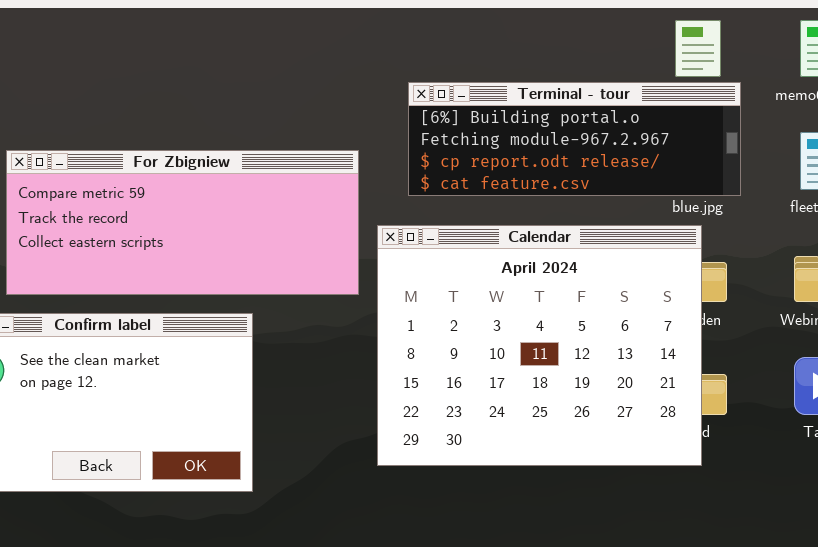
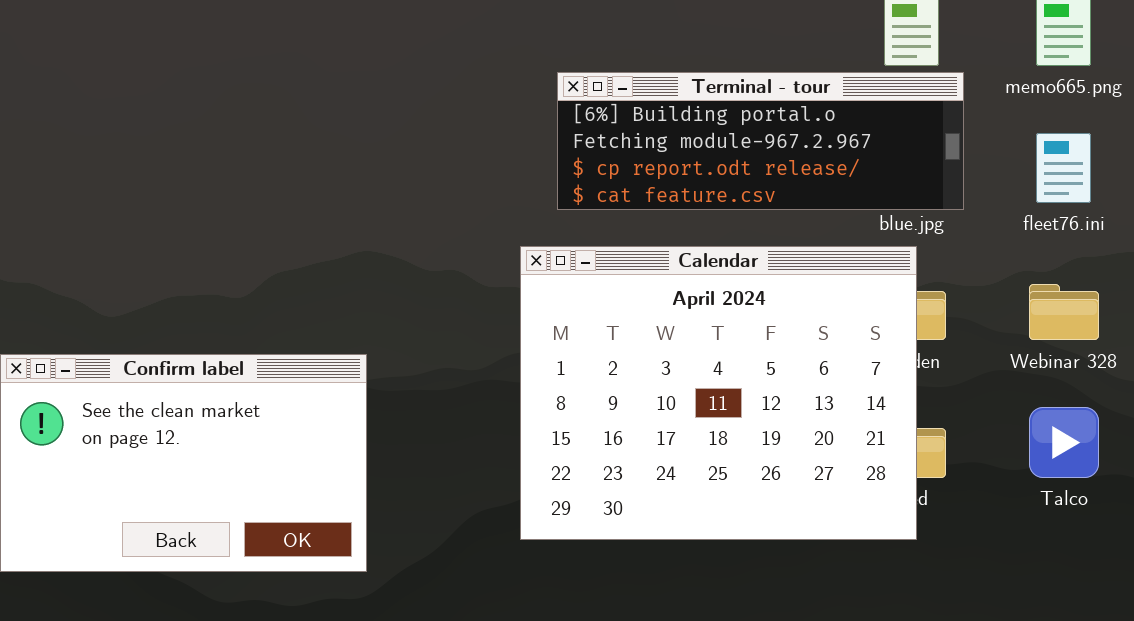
For Zbigniew: [6,150,359,295] -> none, closed

